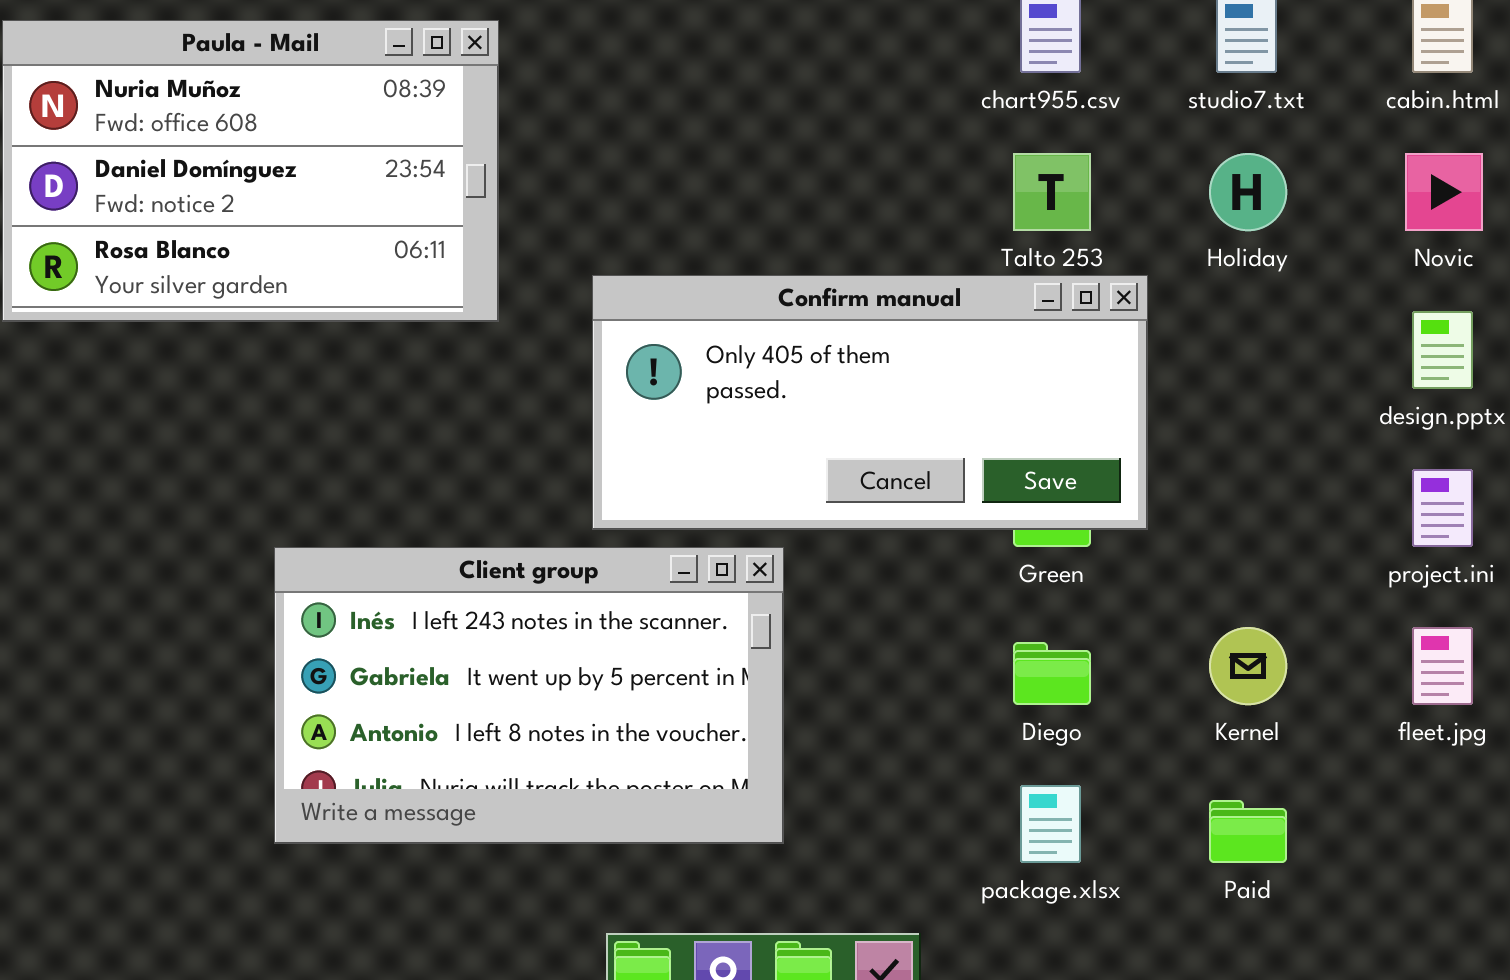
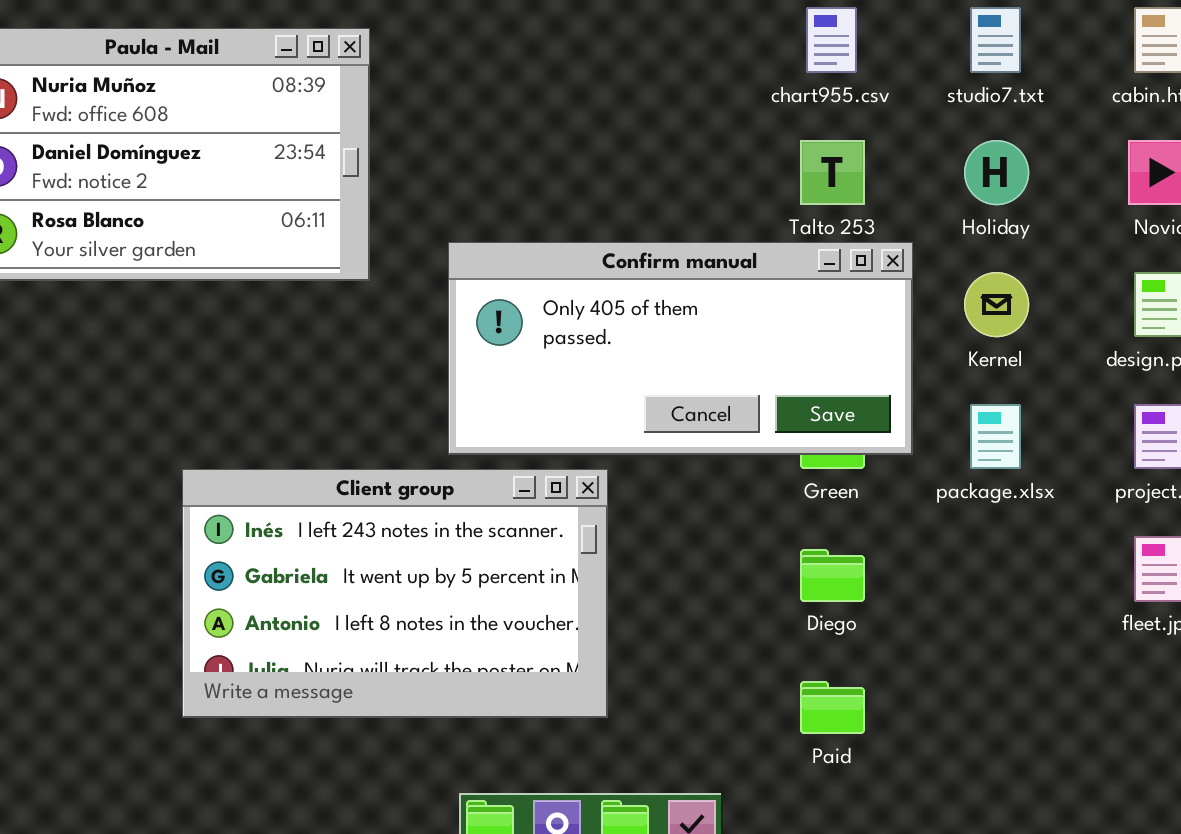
Kernel: [1209,627,1287,705] -> [964,272,1029,337], moved
package.xlsx: [1020,785,1081,863] -> [970,404,1021,469], moved
Paid: [1209,800,1287,863] -> [800,681,865,734], moved

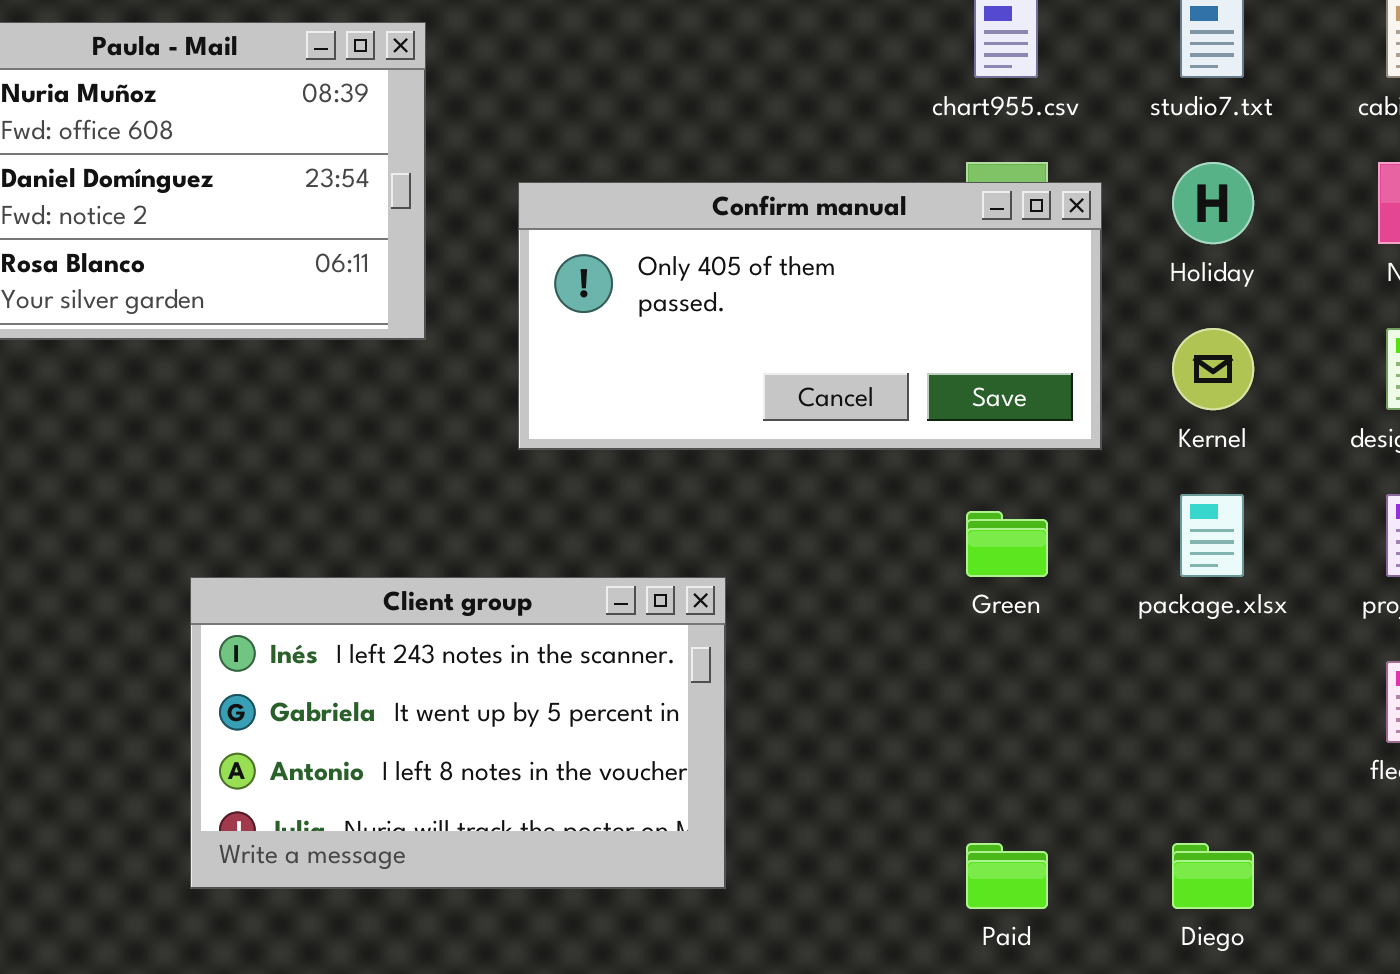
Confirm manual: [448,242,913,455] -> [518,182,1102,450], moved
Diego: [800,549,865,602] -> [1172,843,1254,909], moved

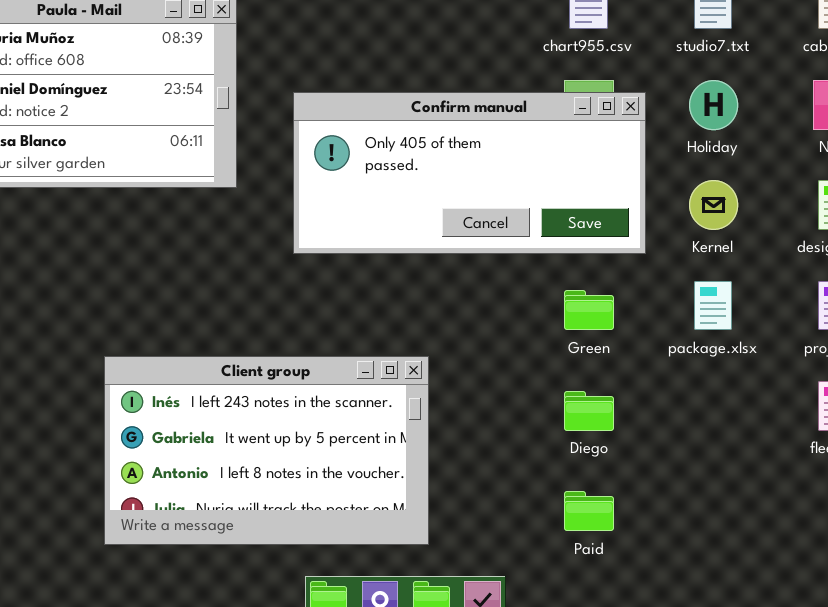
Client group: [190,577,726,889] -> [104,356,429,545], moved
Diego: [1172,843,1254,909] -> [564,391,614,431], moved

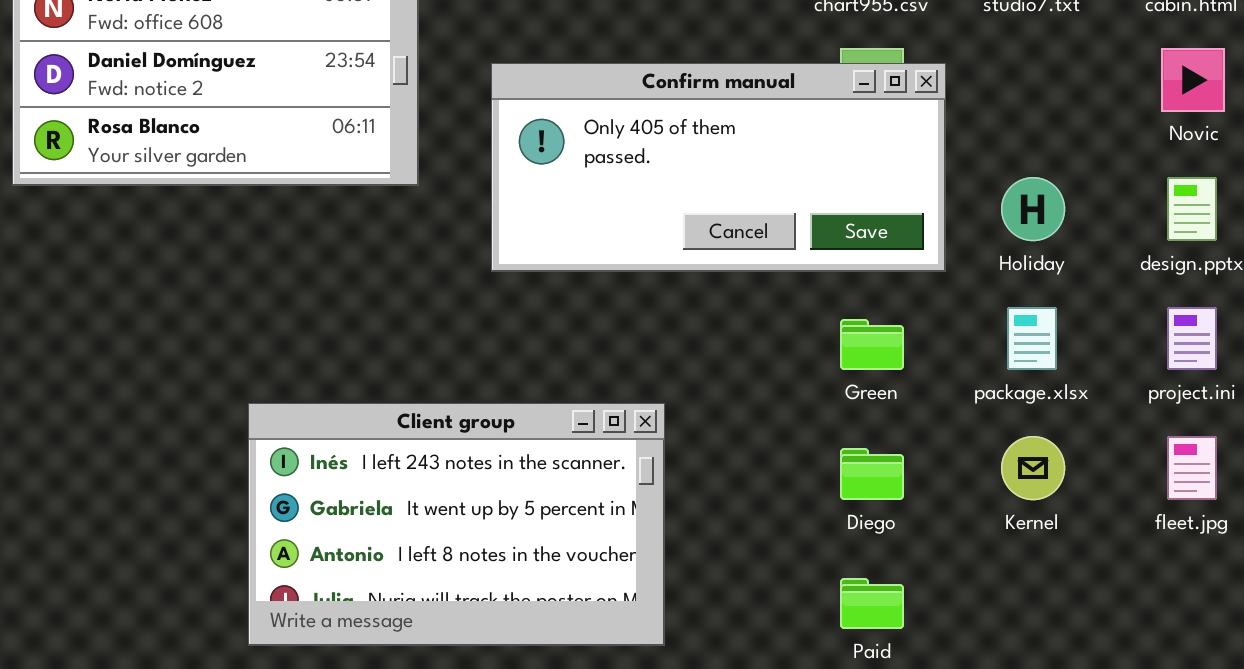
Holiday: [689,80,738,130] -> [1001,177,1065,241], moved
Kernel: [689,180,738,230] -> [1001,436,1065,500], moved

